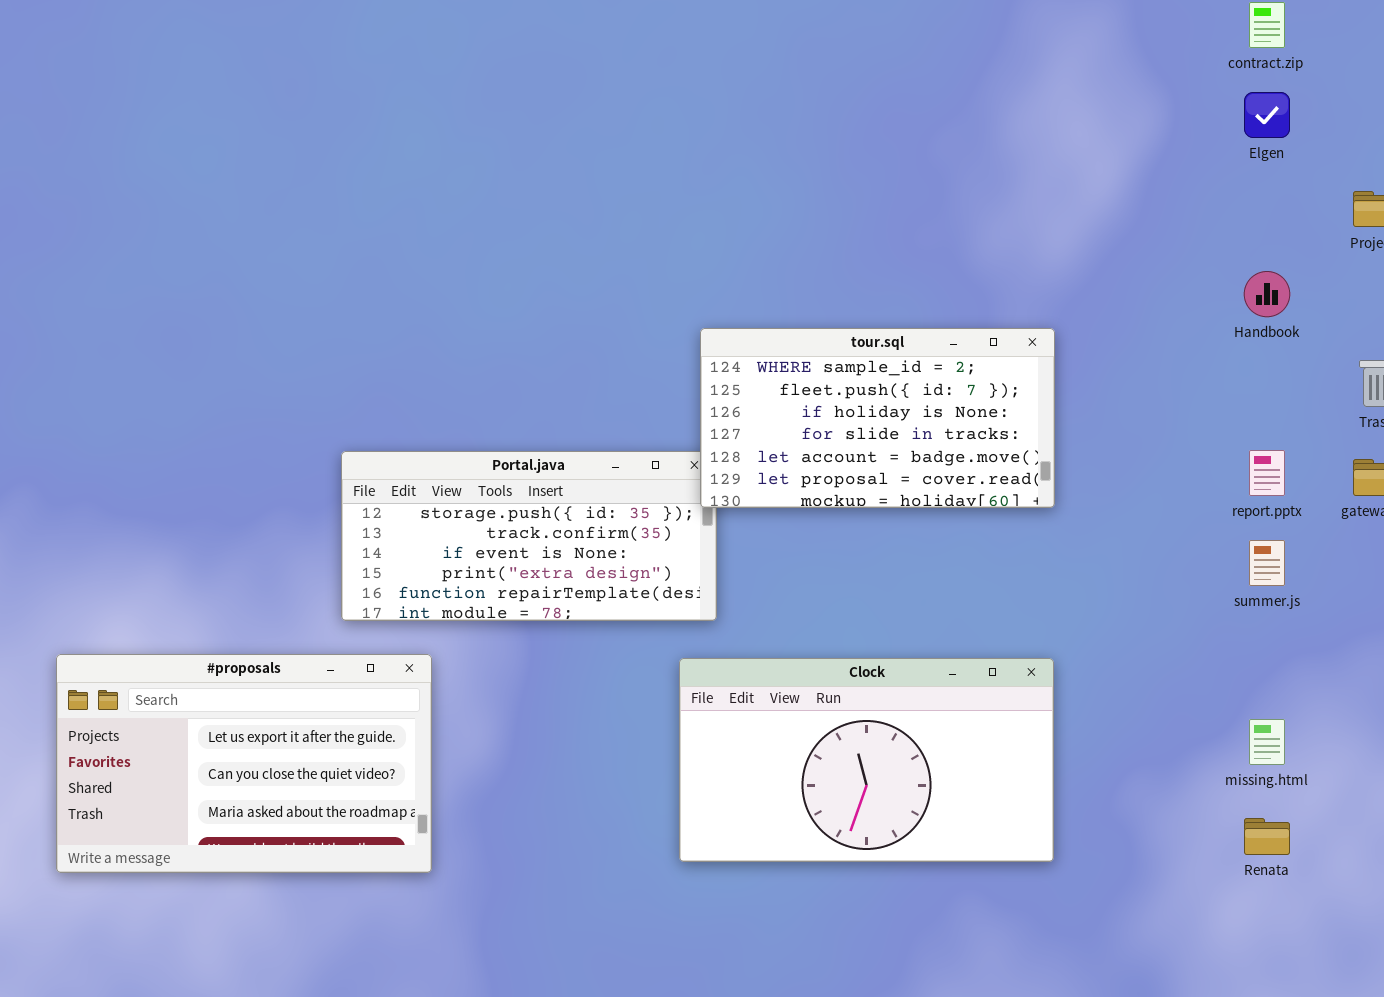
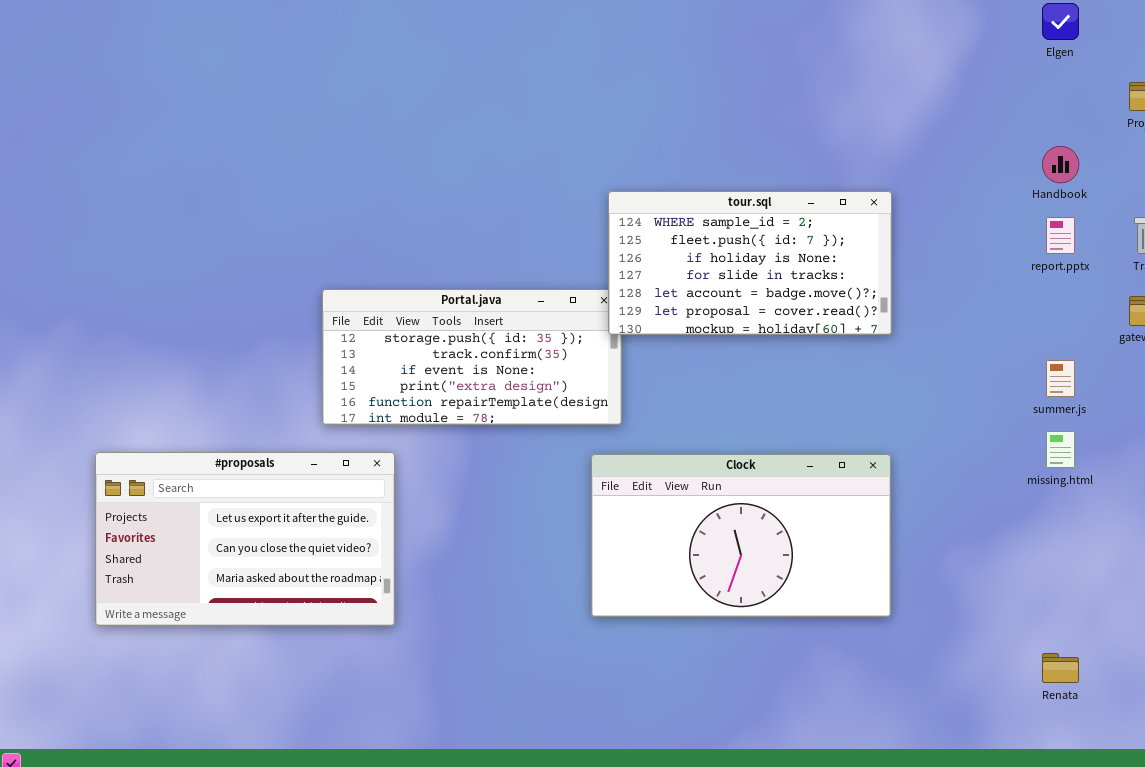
report.pptx: [1249,450,1285,496] -> [1046,217,1075,254], moved
missing.html: [1249,719,1285,765] -> [1046,431,1075,468], moved
Renata: [1244,818,1290,855] -> [1042,653,1079,683], moved

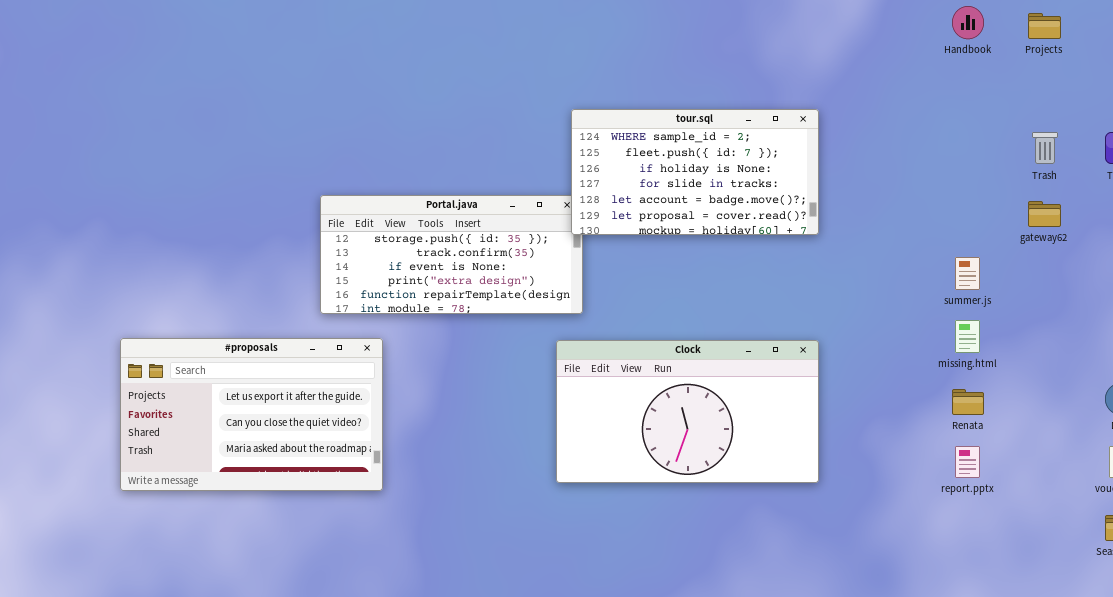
Handbook: [1042,146,1079,183] -> [952,6,984,39], moved
report.pptx: [1046,217,1075,254] -> [955,446,980,478], moved
Renata: [1042,653,1079,683] -> [952,389,984,415], moved

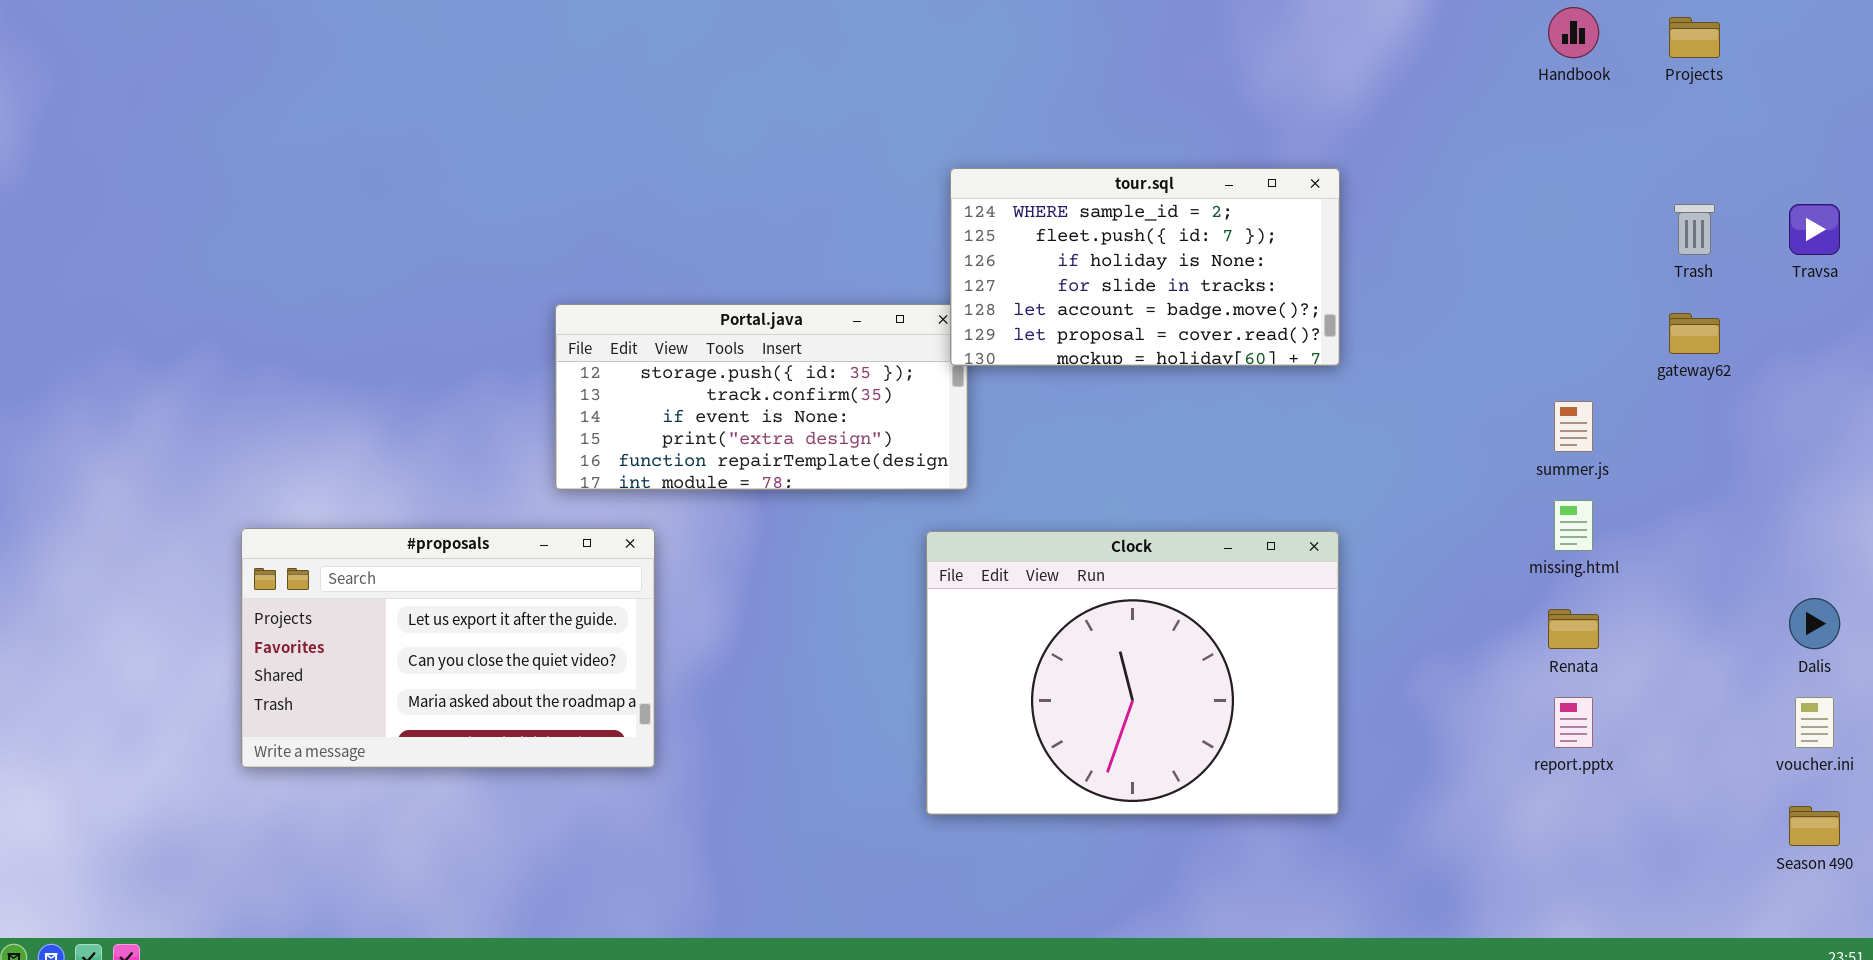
Clock: [556,340,819,483] -> [926,531,1339,815], resized

